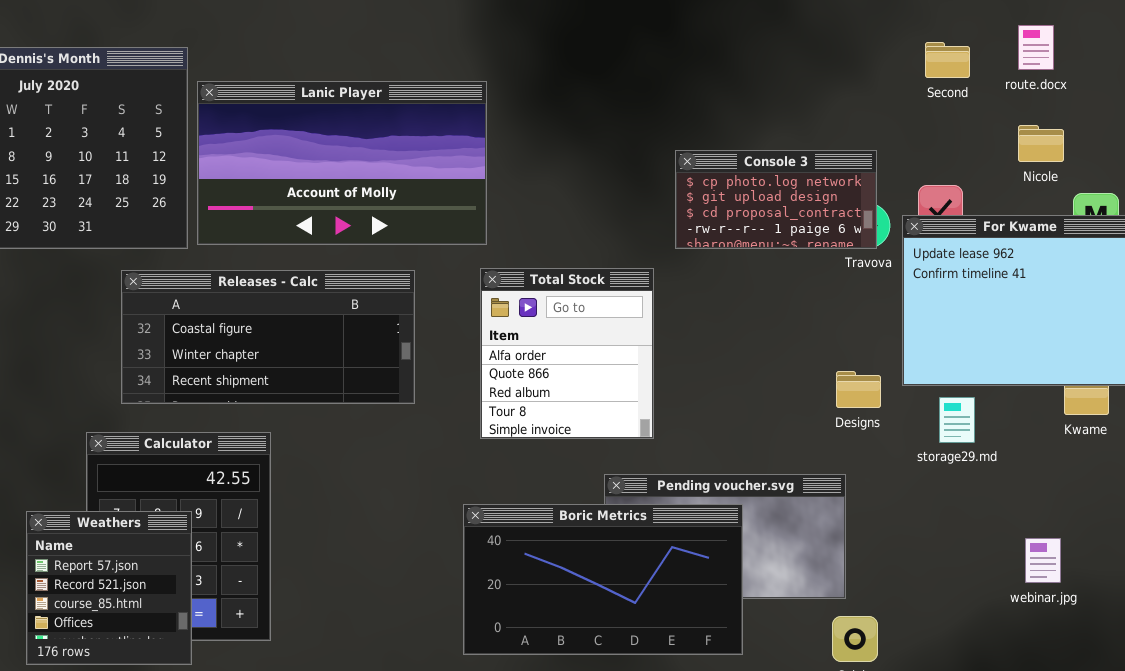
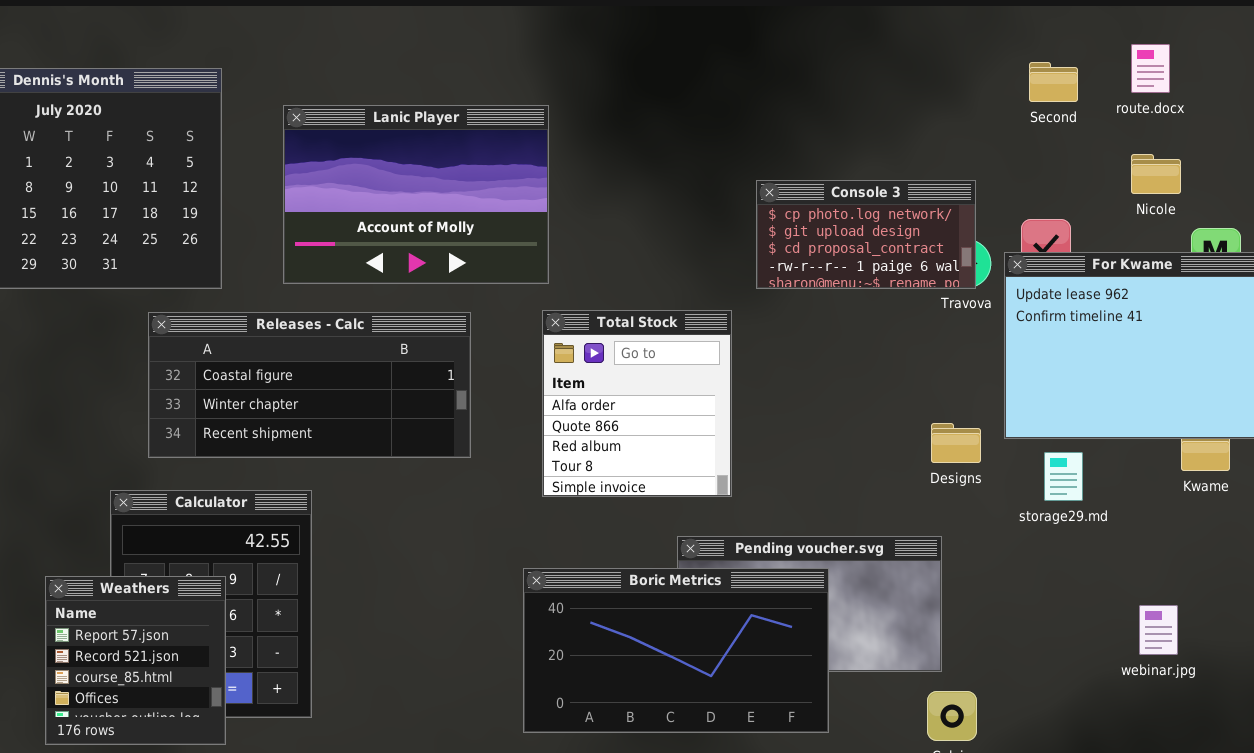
Lanic Player: [197,81,487,245] -> [283,105,549,284], resized

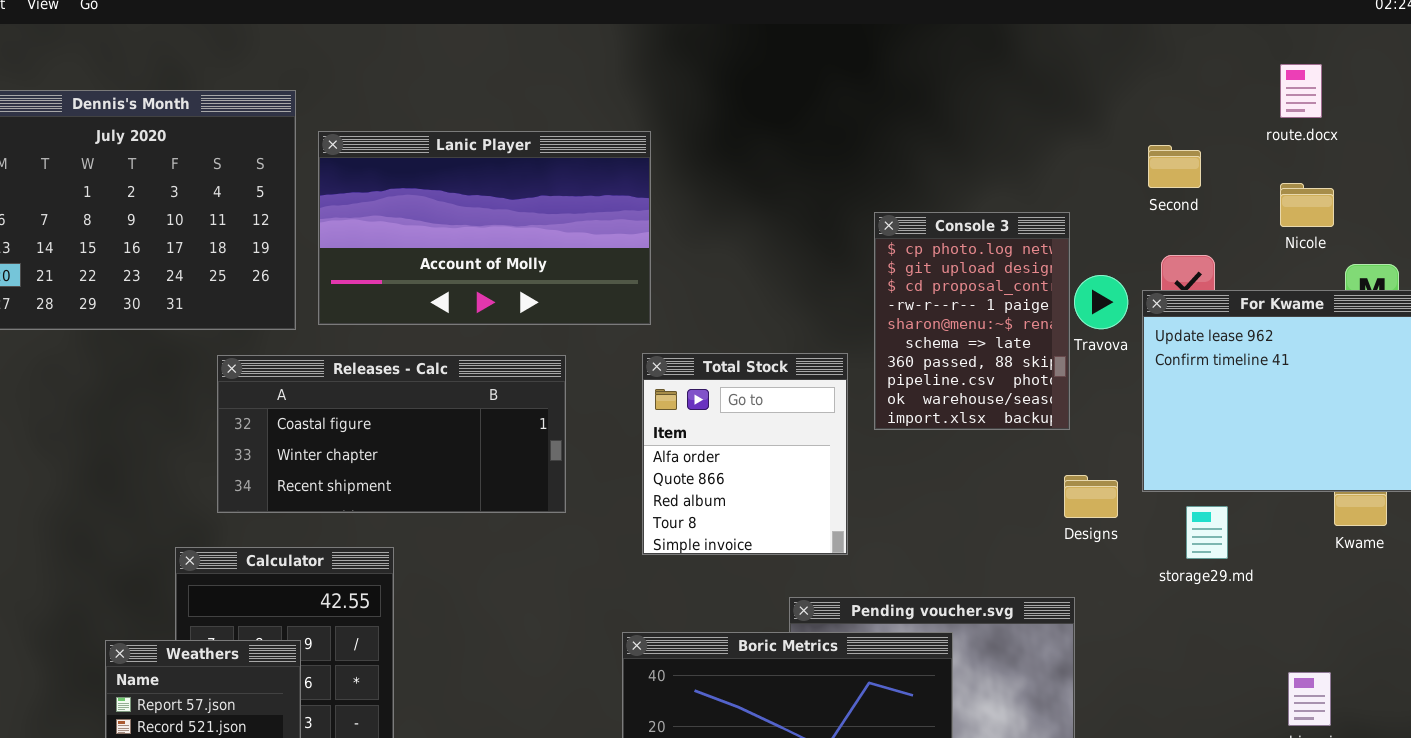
Second: [1029,62,1078,102] -> [1148,145,1201,188], moved
Lanic Player: [283,105,549,284] -> [318,131,651,325], resized
Console 3: [756,180,976,289] -> [874,212,1070,430], resized

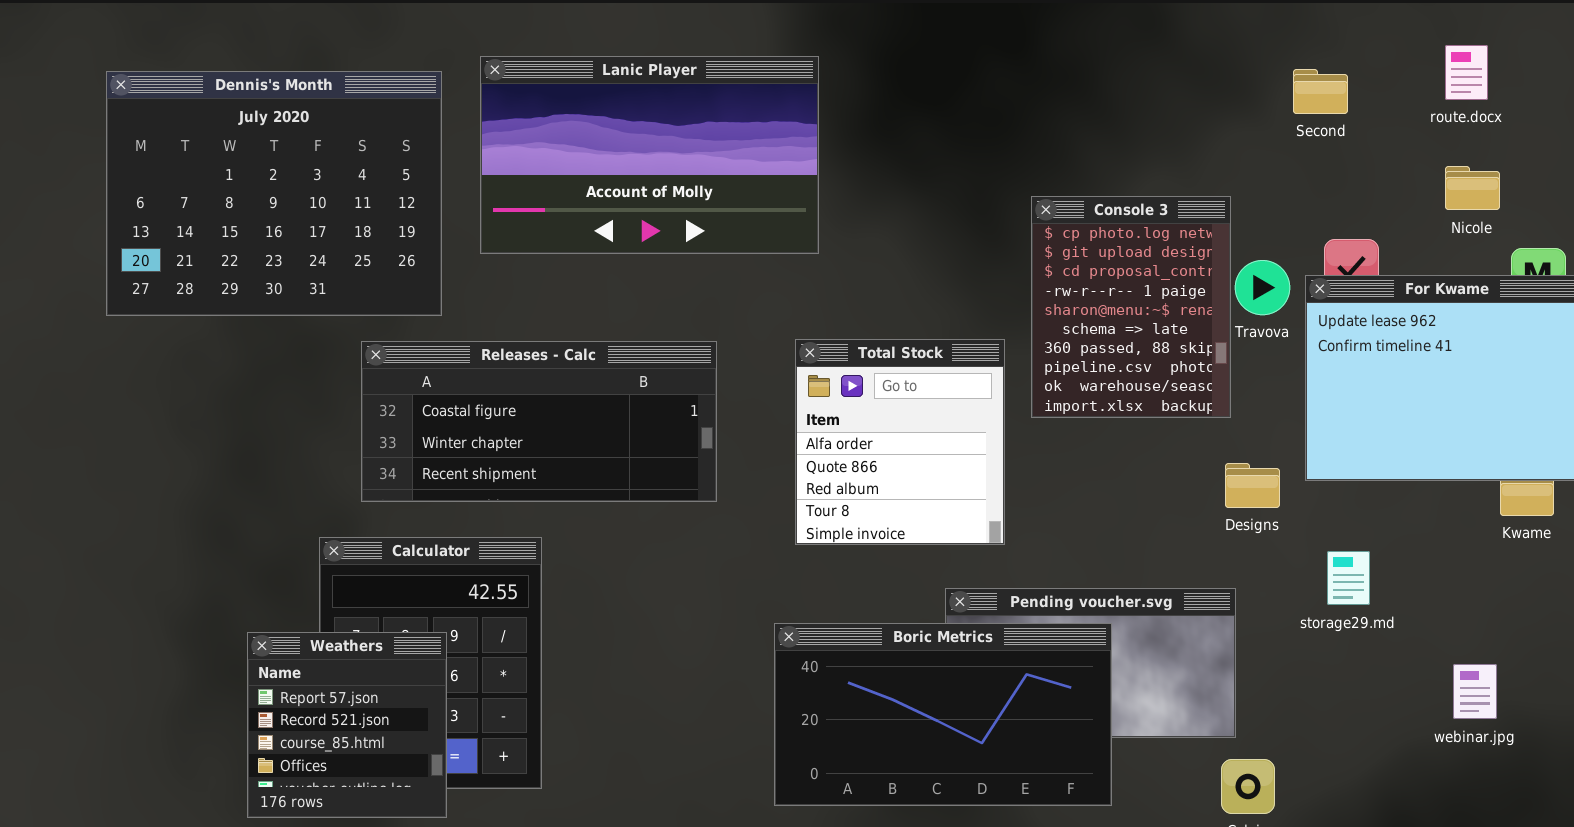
Lanic Player: [318,131,651,325] -> [480,56,819,254], moved
Second: [1148,145,1201,188] -> [1293,69,1348,114], moved
storage29.md: [1186,506,1228,559] -> [1327,551,1370,605], moved

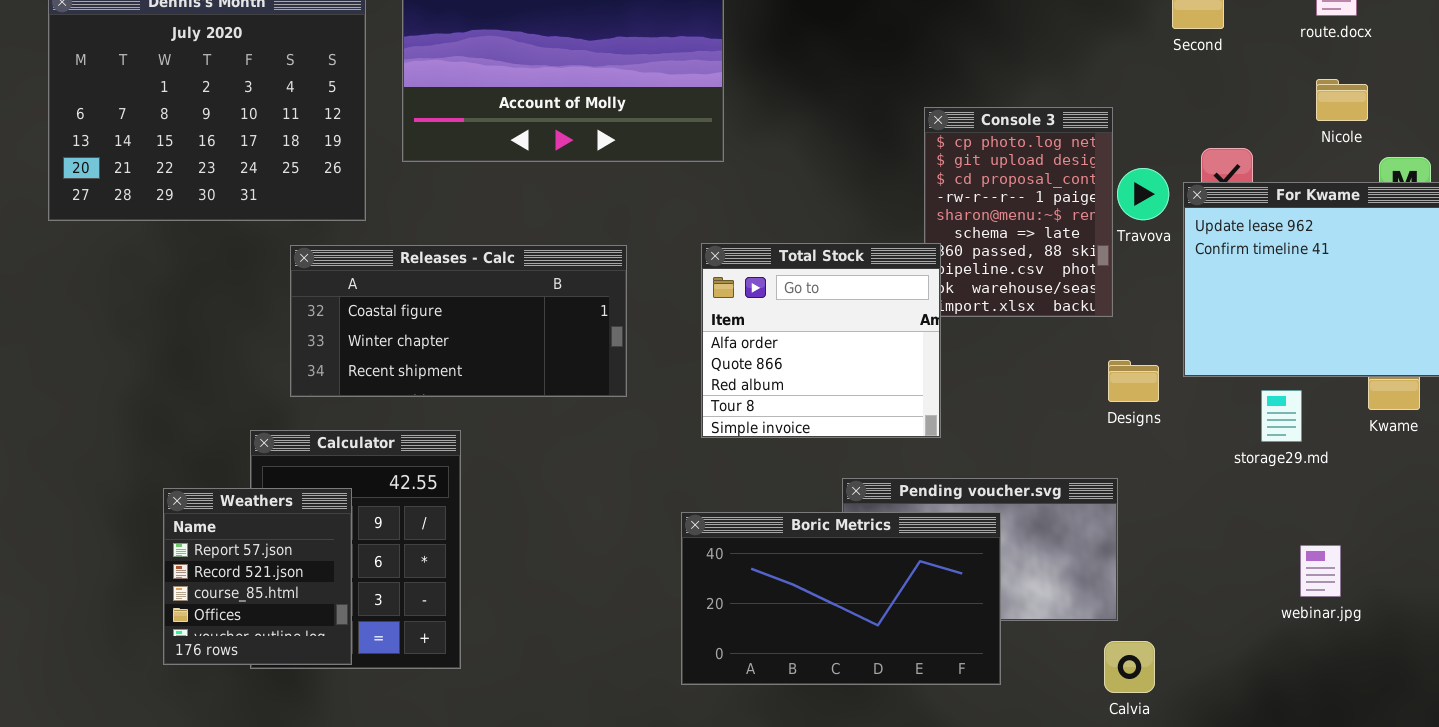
Total Stock: [795,339,1005,545] -> [701,243,941,438], resized
storage29.md: [1327,551,1370,605] -> [1261,390,1302,442], moved
Weathers: [247,632,447,818] -> [163,488,352,665], moved
webinar.jpg: [1453,664,1497,719] -> [1300,545,1341,597], moved

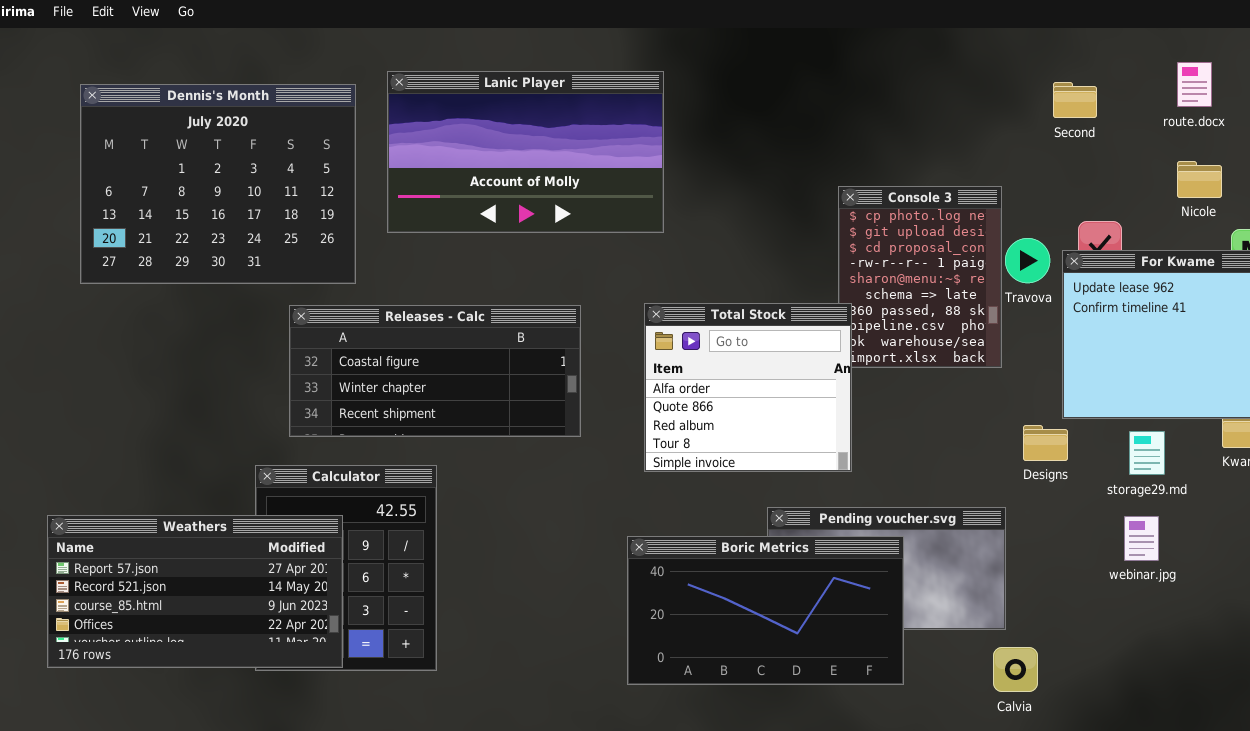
Designs: [1108,360,1159,402] -> [1023,425,1068,461], moved
Weathers: [163,488,352,665] -> [47,515,343,668], resized
webinar.jpg: [1300,545,1341,597] -> [1124,516,1159,561], moved

